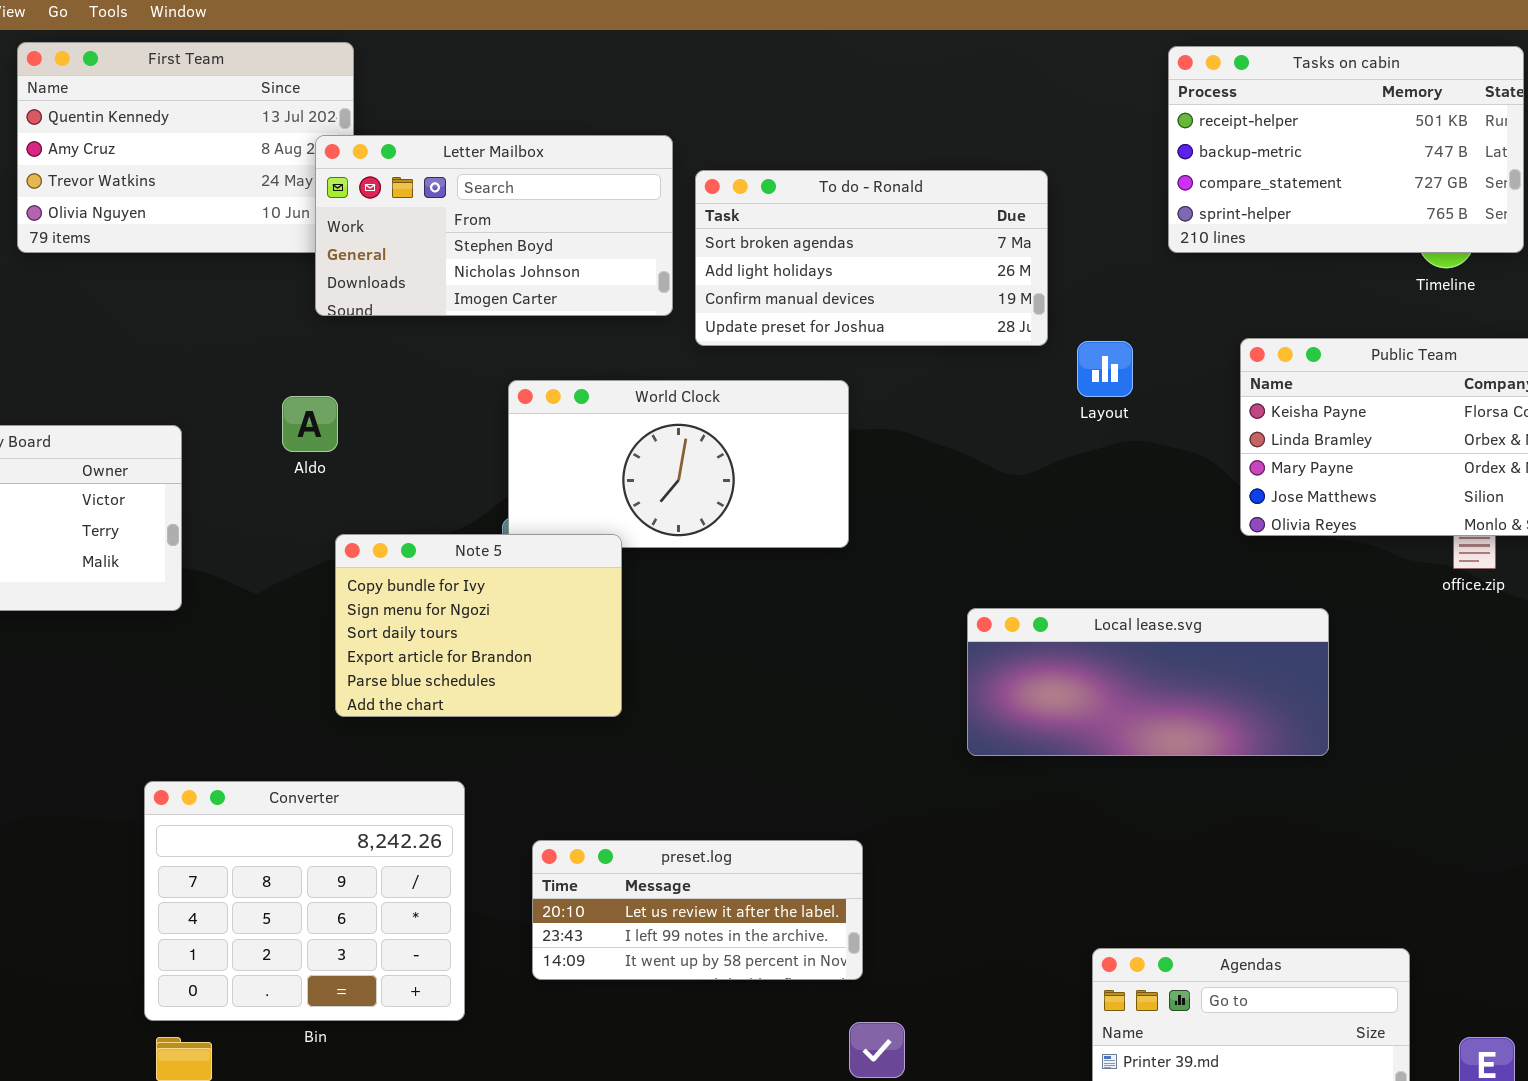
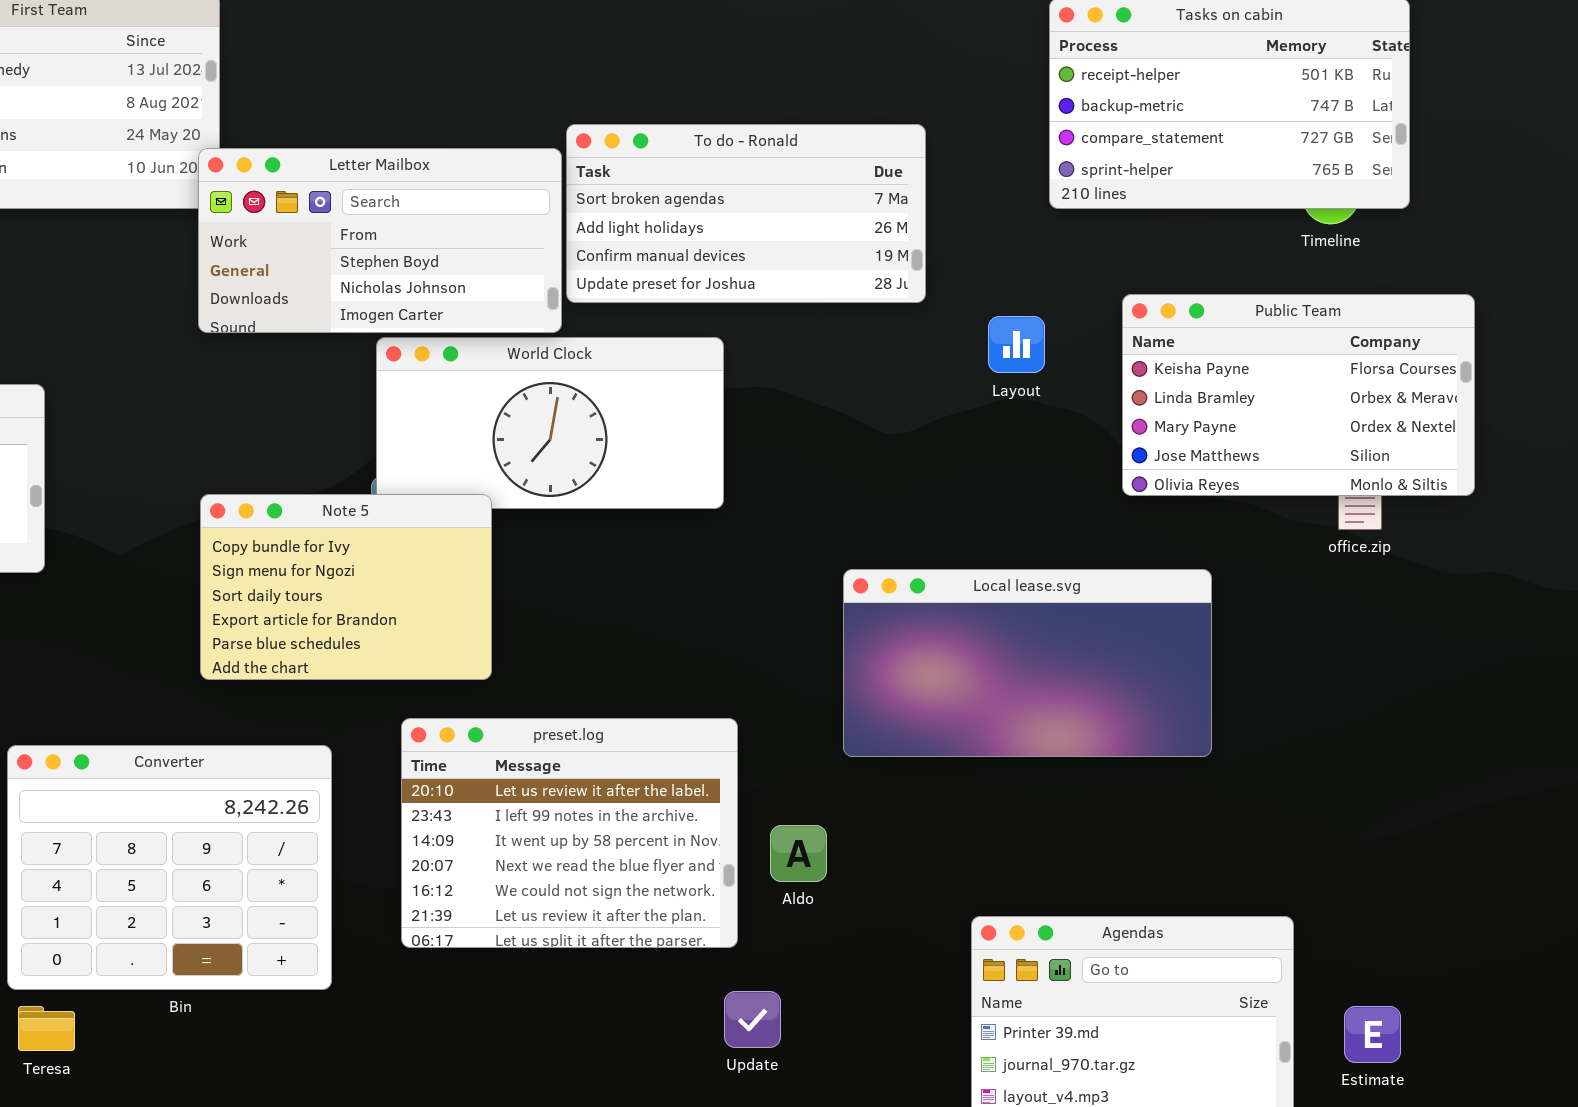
Letter Mailbox: [315,135,673,316] -> [198,148,562,333], moved
Layout: [1077,341,1133,397] -> [988,316,1045,373], moved
Aldo: [282,396,338,452] -> [770,825,827,882], moved
Local lease.svg: [967,608,1329,756] -> [843,569,1212,757], resized
preset.log: [532,840,863,980] -> [401,718,738,948], resized

